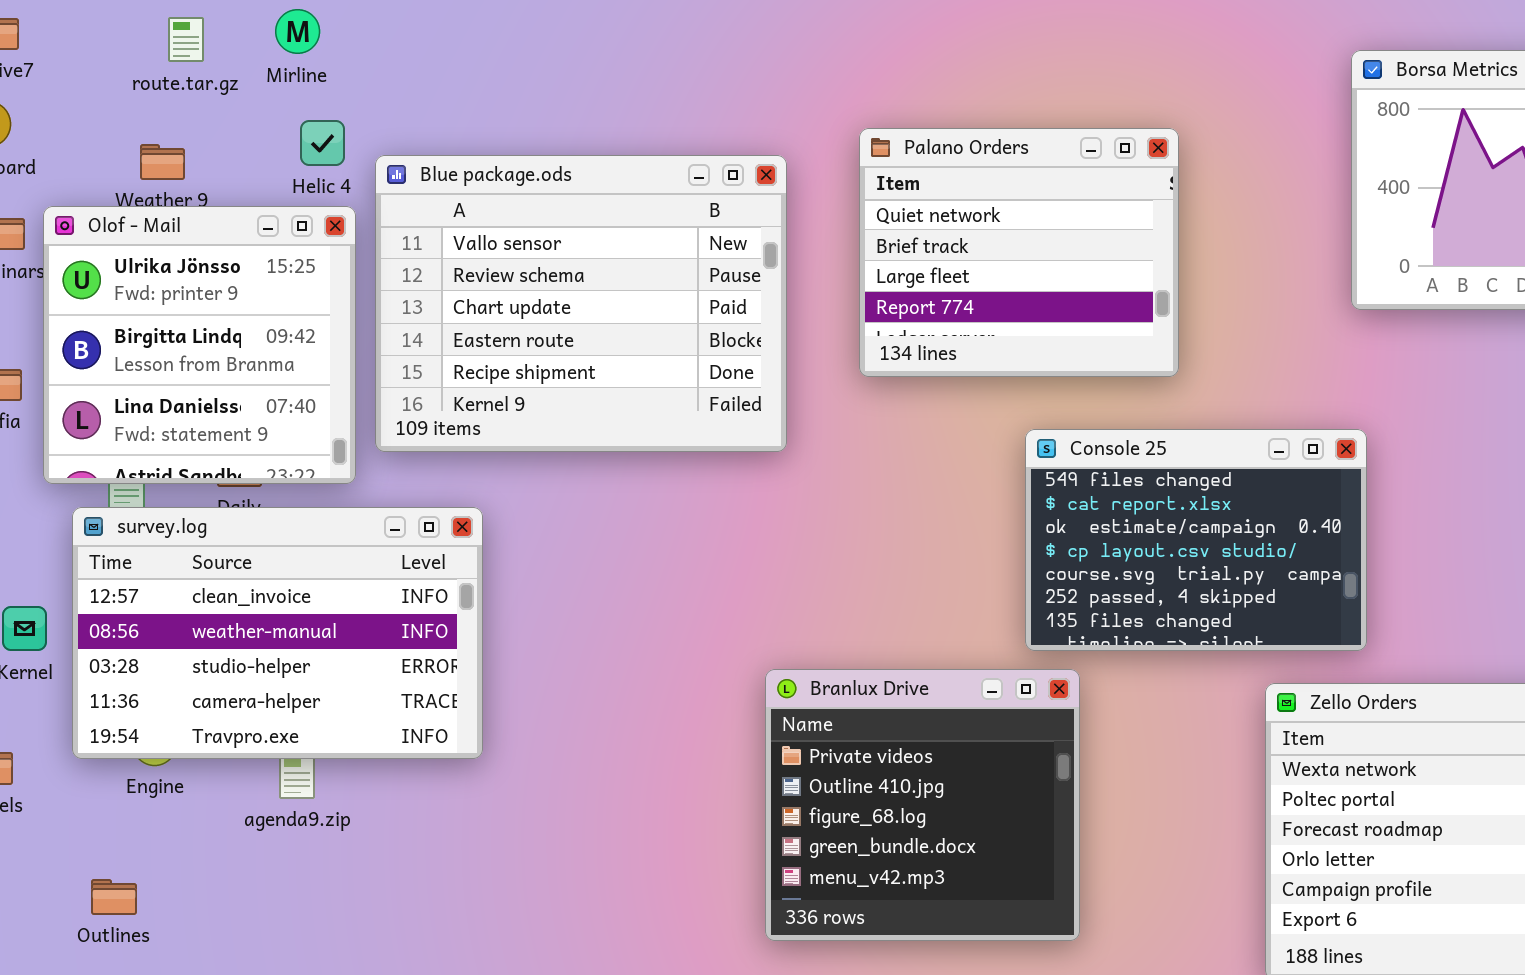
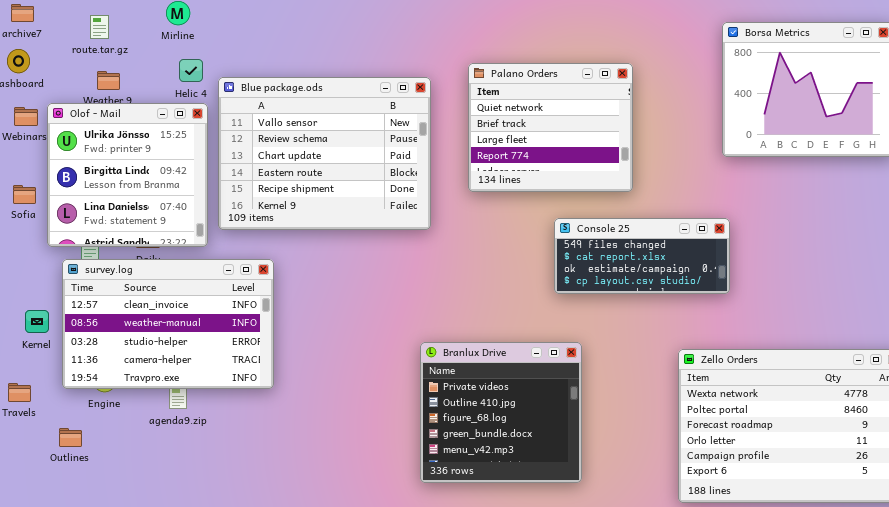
route.tar.gz: [168,17,204,62] -> [90,15,109,39], moved
Console 25: [1025,429,1367,651] -> [554,218,730,294], resized
Outlines: [91,879,137,915] -> [59,428,82,447], moved

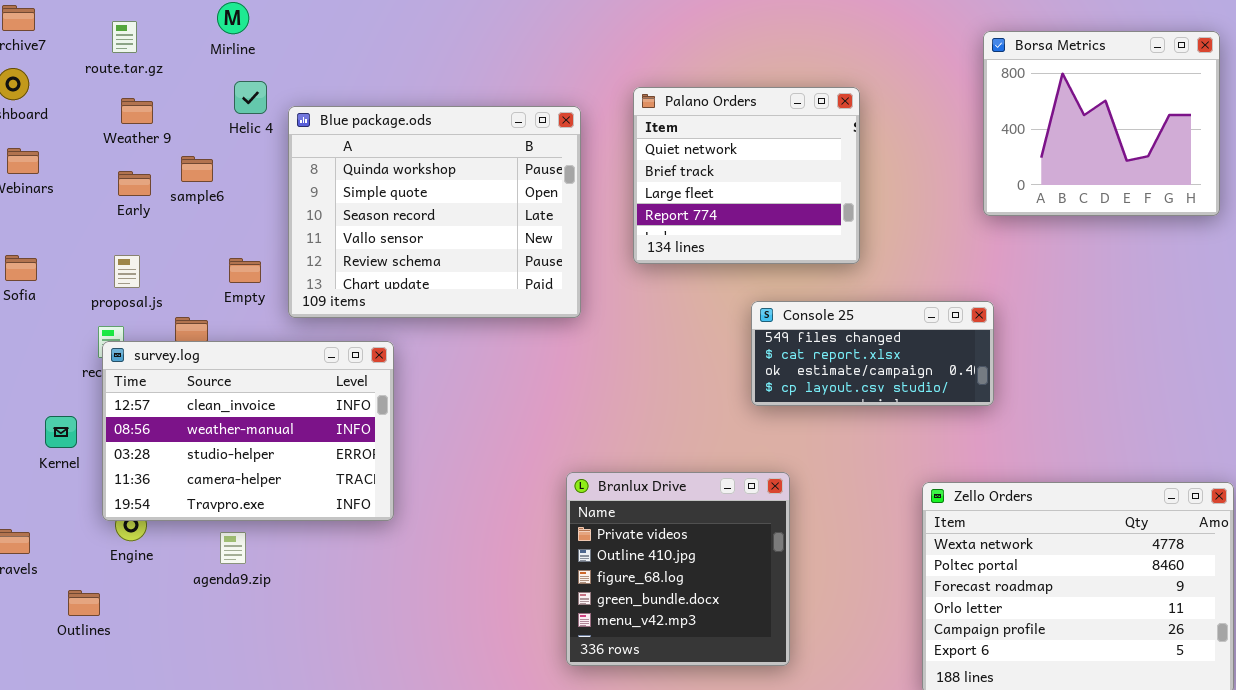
Blue package.ods: [218,77,431,230] -> [288,106,581,318], scrolled up 3 rows
Olof - Mail: [47,103,208,247] -> none, closed
survey.log: [62,259,274,389] -> [102,341,394,521], moved
Kernel: [25,310,49,333] -> [45,416,77,448], moved

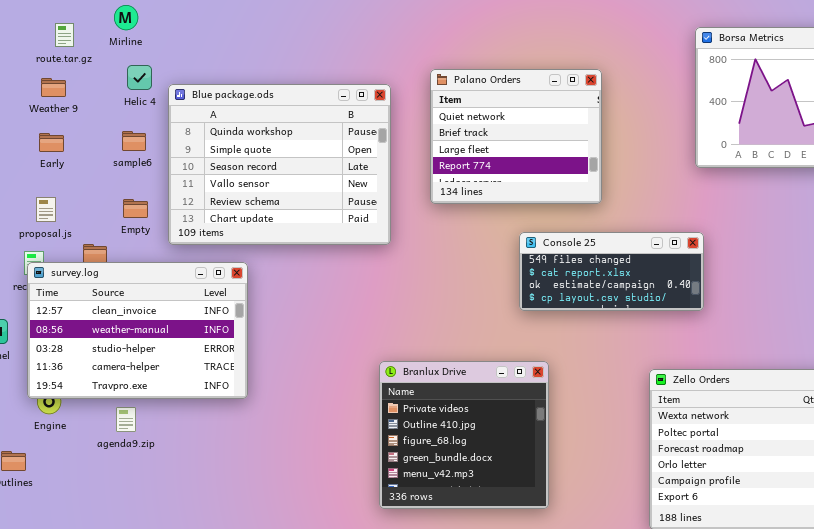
route.tar.gz: [112,21,137,53] -> [55,23,74,47], moved
sample6: [181,156,213,182] -> [122,131,146,151], moved

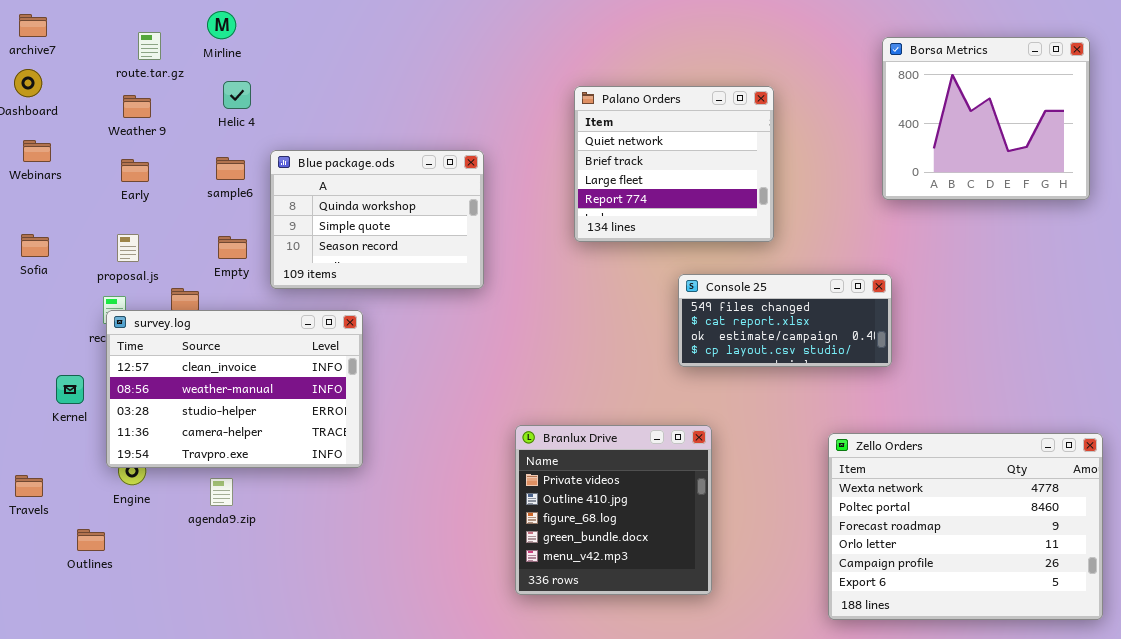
Blue package.ods: [168,84,391,245] -> [270,150,484,289], resized

